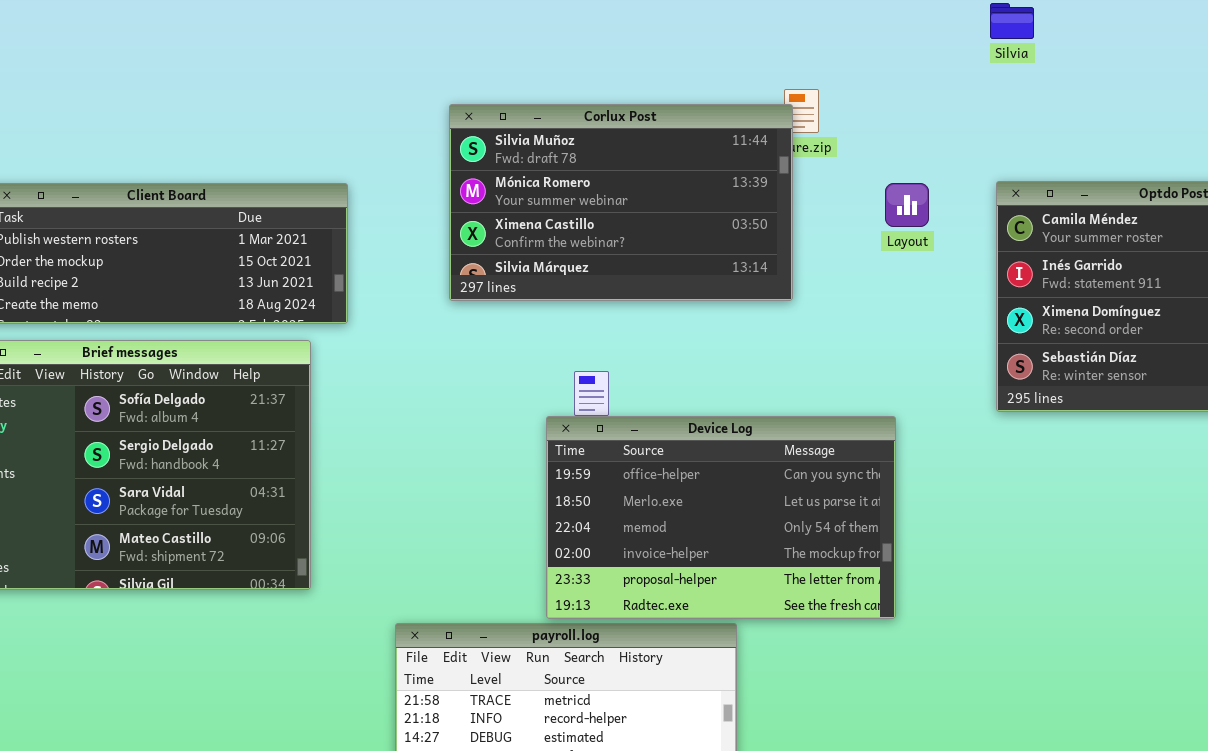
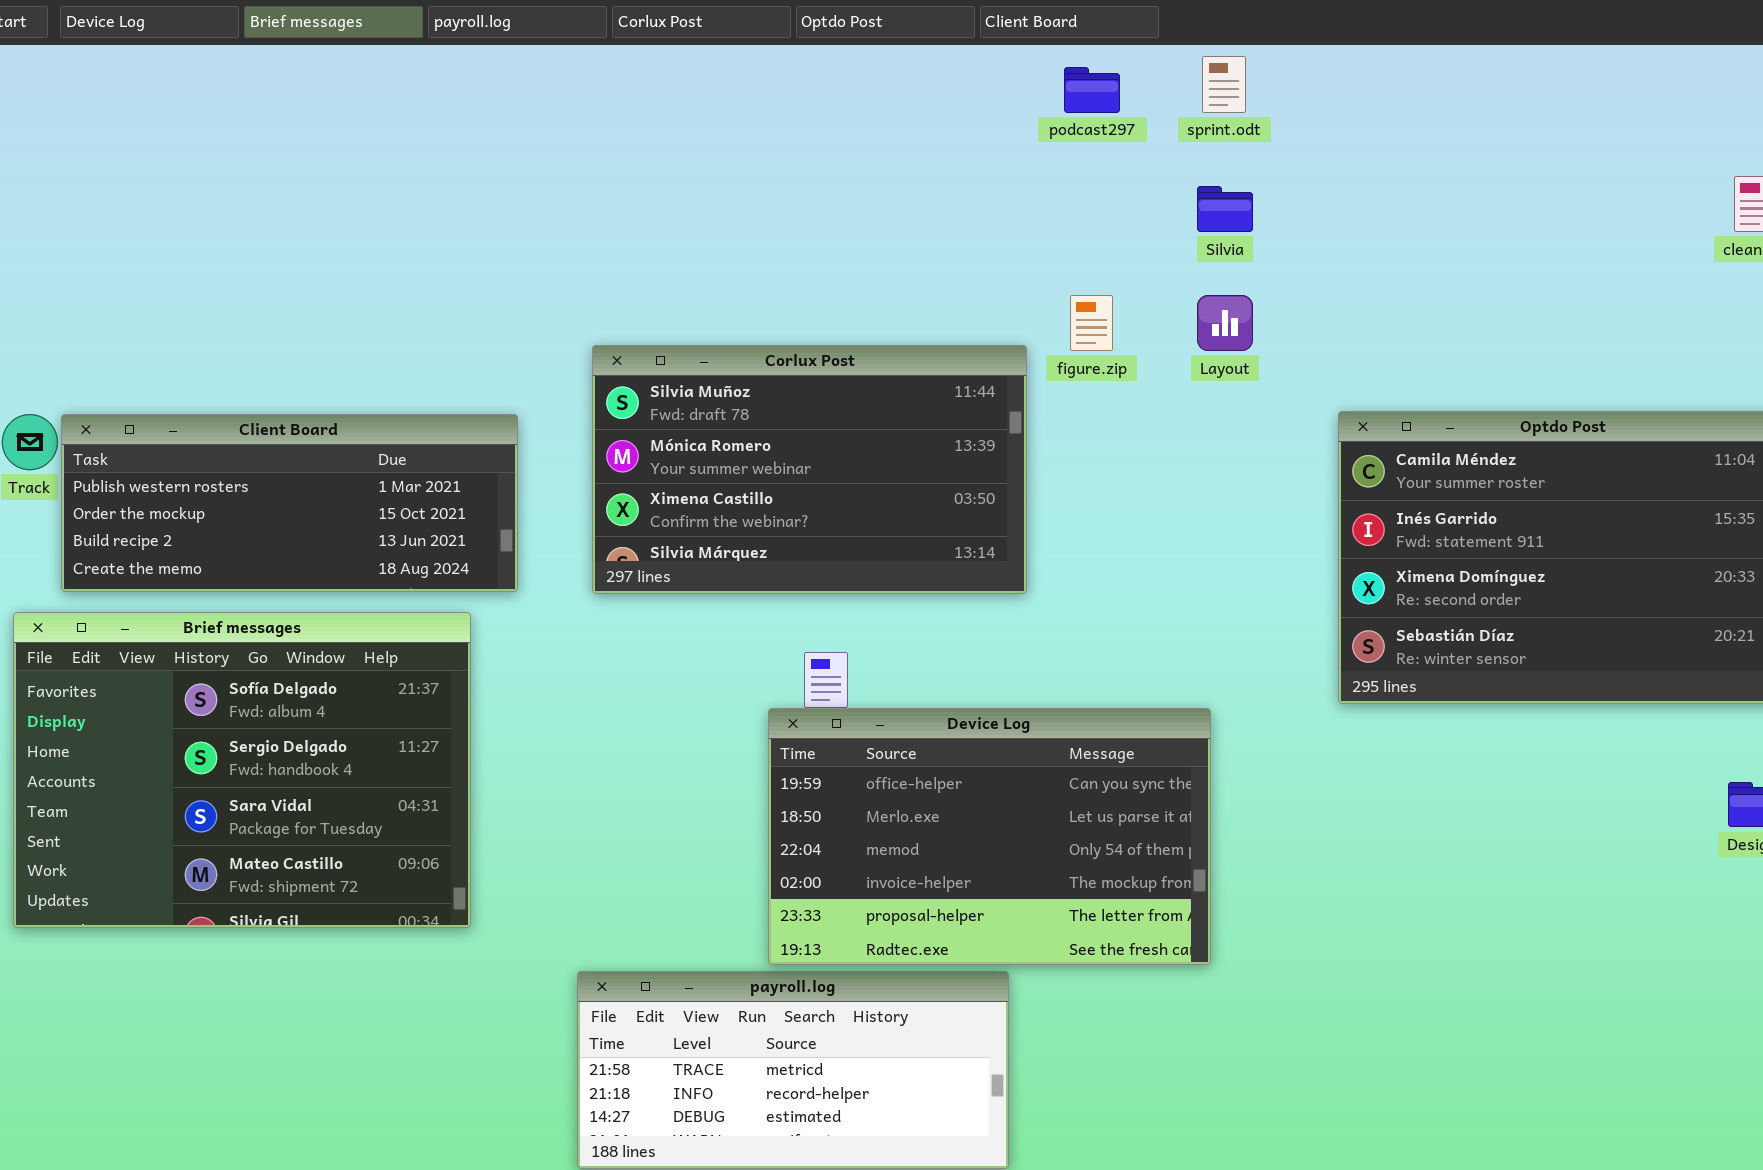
Silvia: [990,3,1034,39] -> [1197,186,1253,232], moved
Corlux Post: [449,104,793,301] -> [592,345,1027,594], moved
Layout: [885,183,929,227] -> [1197,295,1253,351], moved

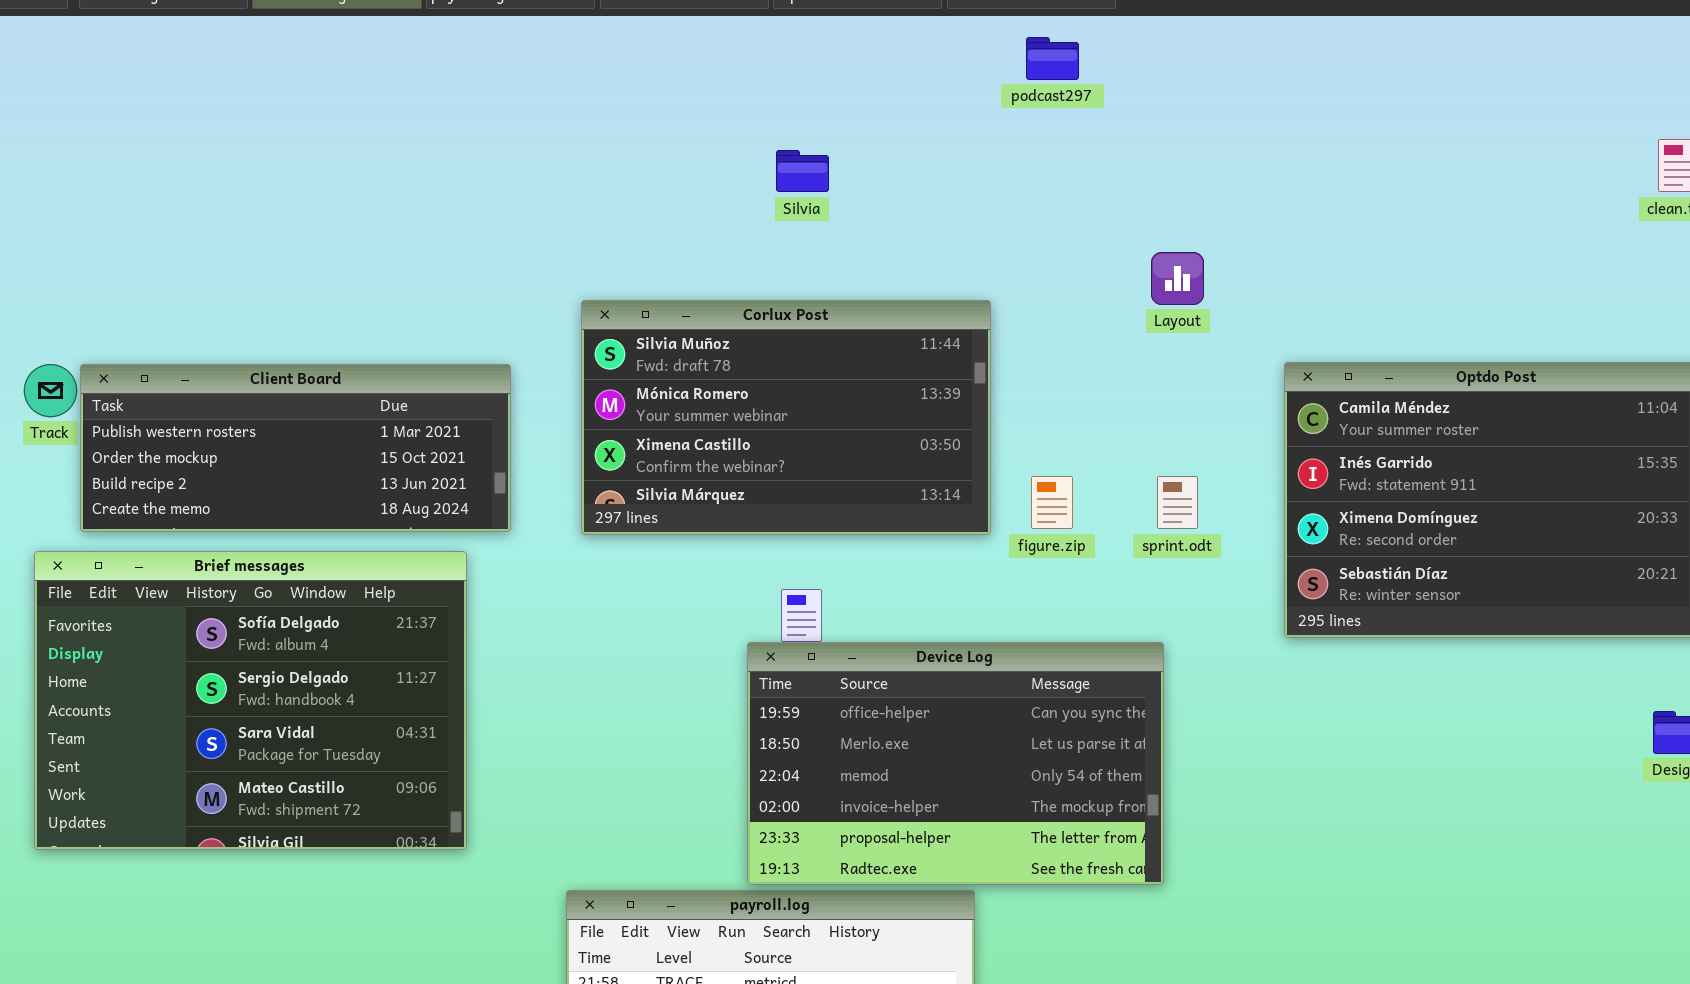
sprint.odt: [1202,56,1246,113] -> [1157,476,1198,529], moved
Silvia: [1197,186,1253,232] -> [776,150,829,192], moved
figure.zip: [1070,295,1113,351] -> [1031,476,1073,529], moved

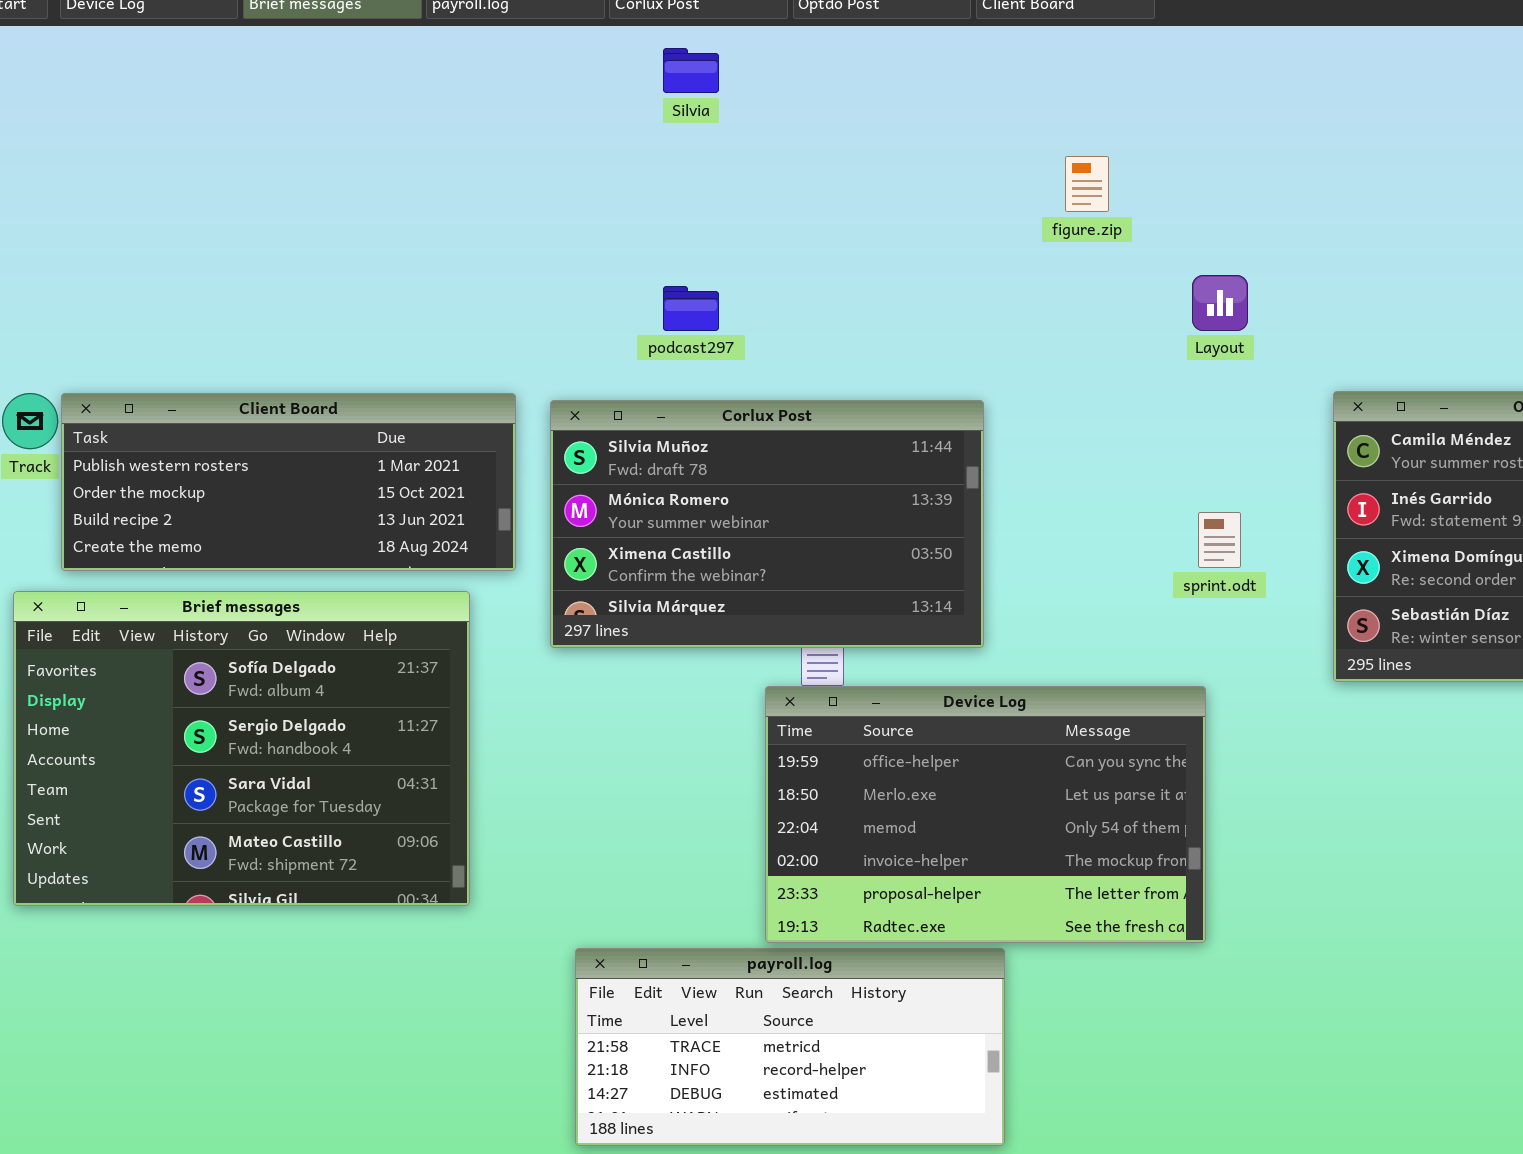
podcast297: [1026,37,1079,80] -> [663,286,719,331], moved
Silvia: [776,150,829,192] -> [663,48,719,93], moved
Corlux Post: [581,300,991,535] -> [550,400,984,648], moved
figure.zip: [1031,476,1073,529] -> [1065,156,1109,212], moved

